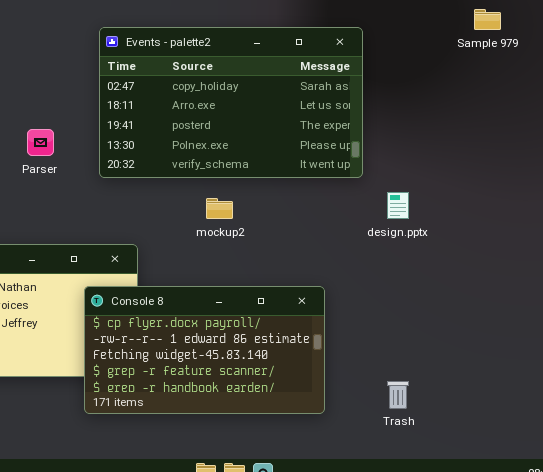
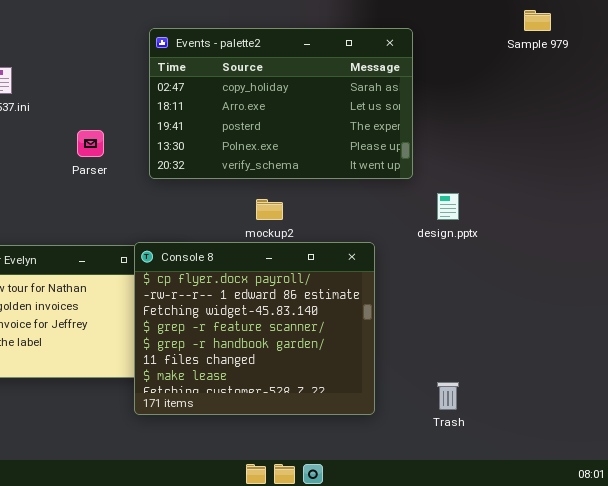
Console 8: [84,286,325,414] -> [134,242,375,415], resized

